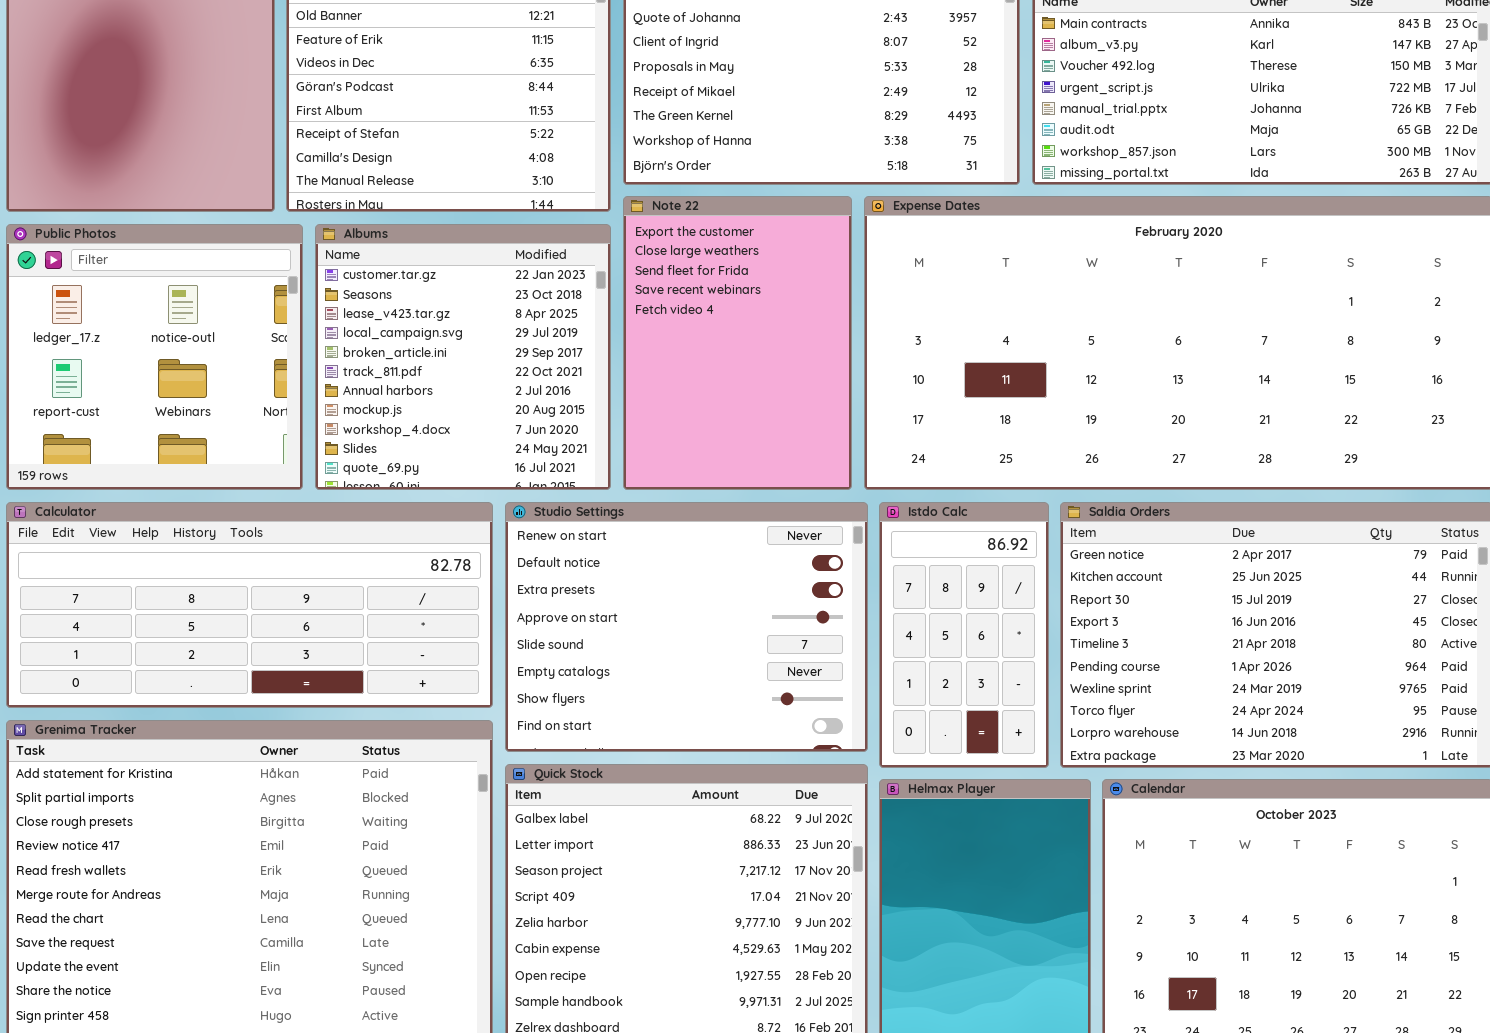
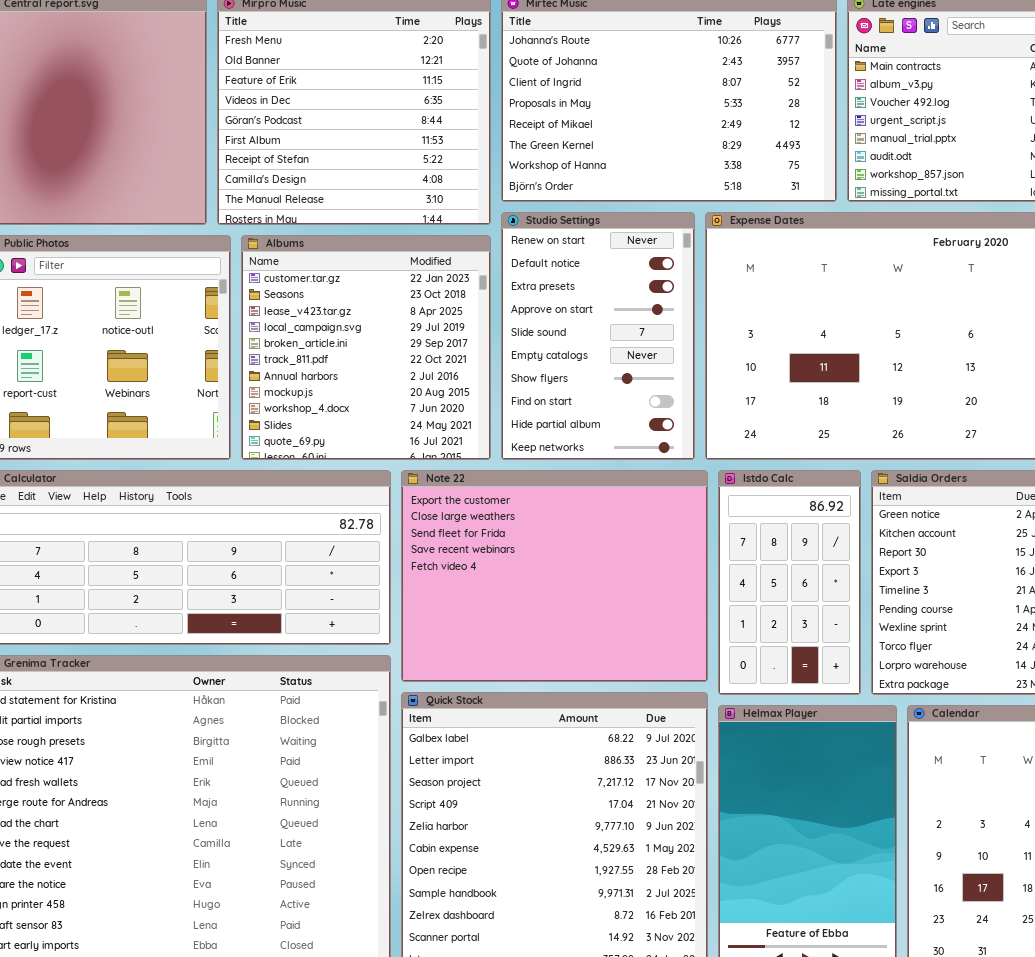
Note 22: [623,196,852,490] -> [401,470,708,682], moved, resized
Studio Settings: [505,502,868,752] -> [501,212,695,460], moved, resized

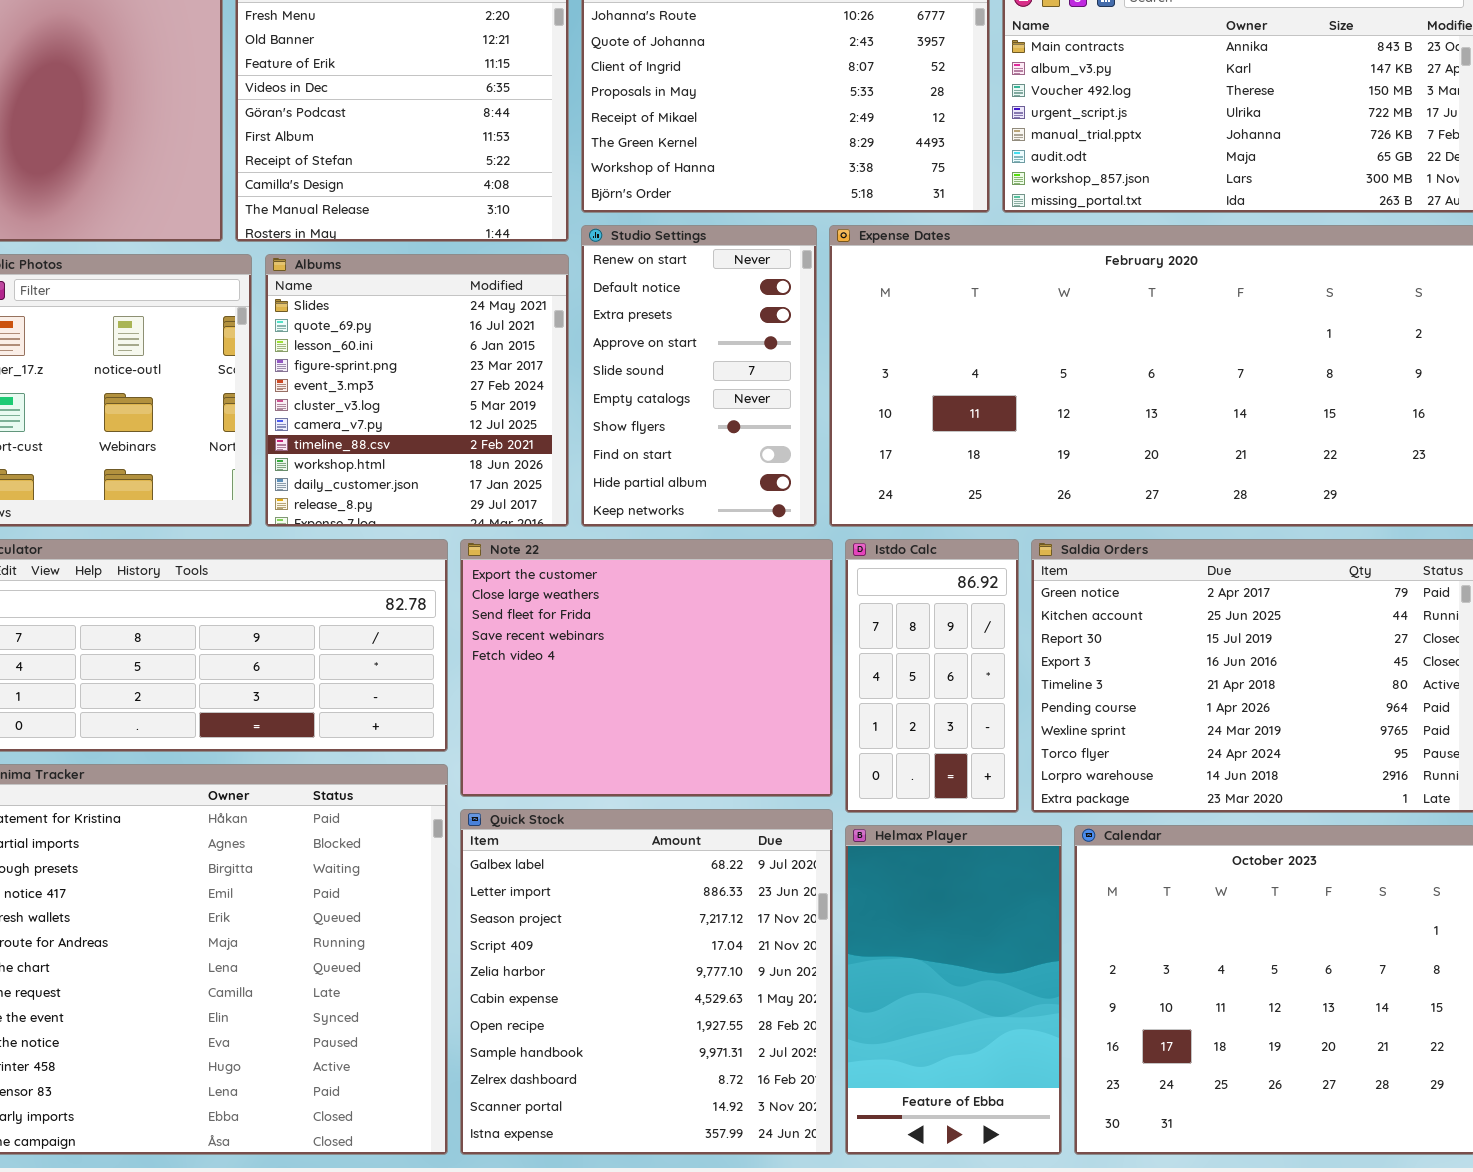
Albums: [241,235,491,460] -> [265,254,569,527], scrolled down 9 rows

